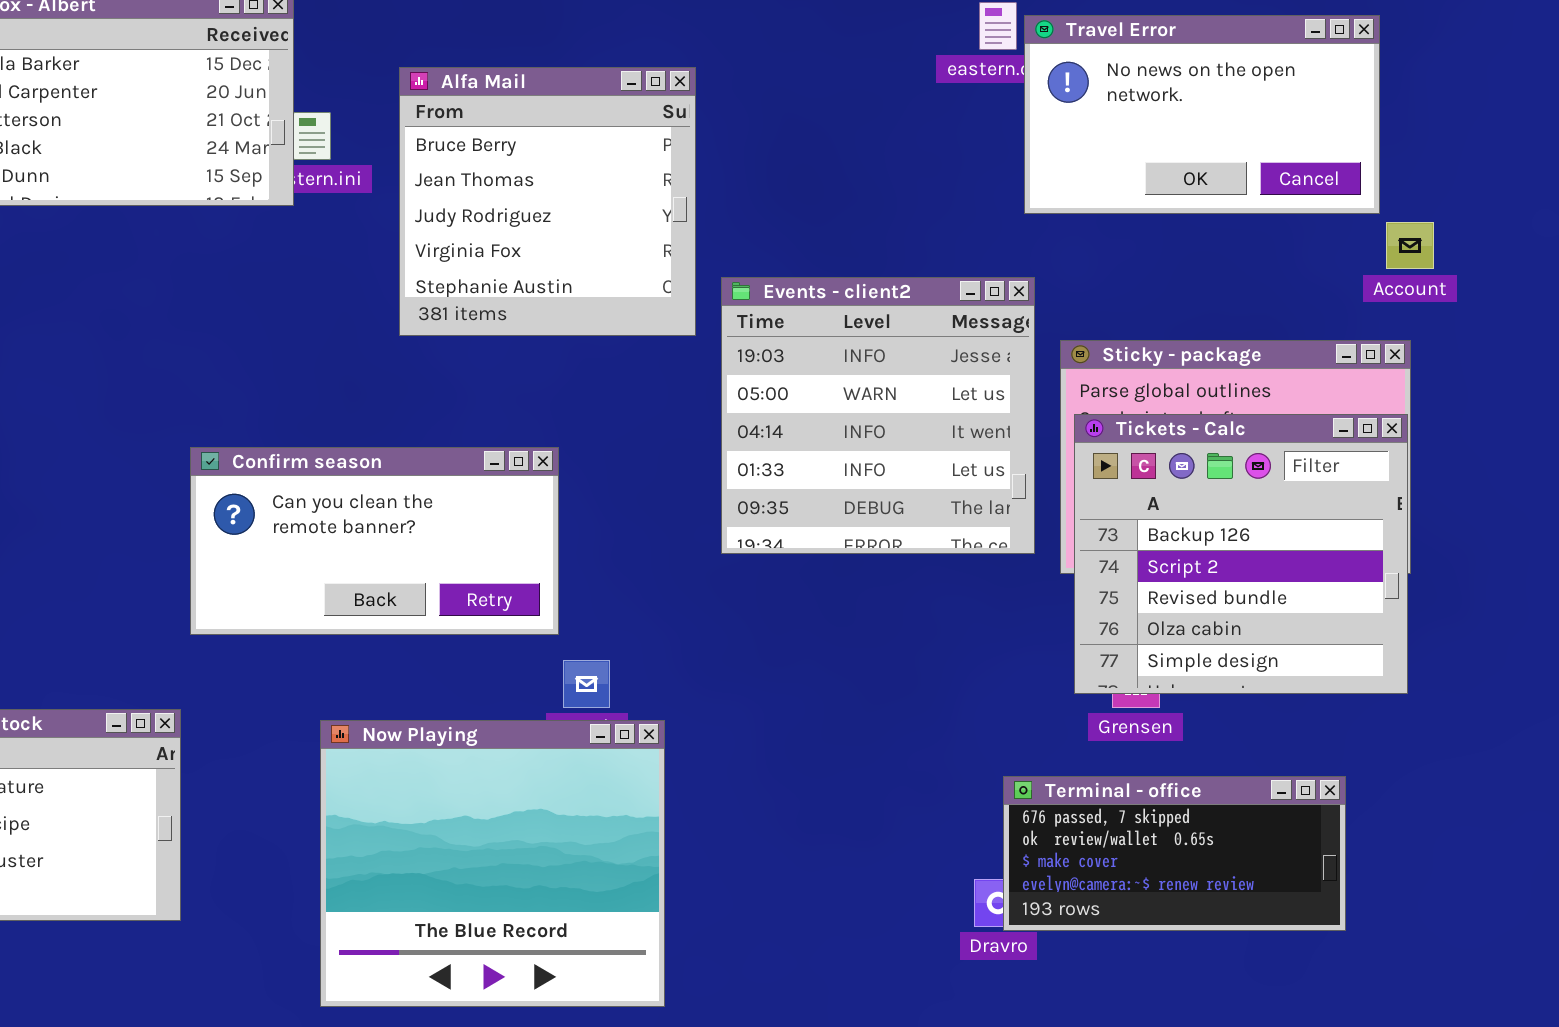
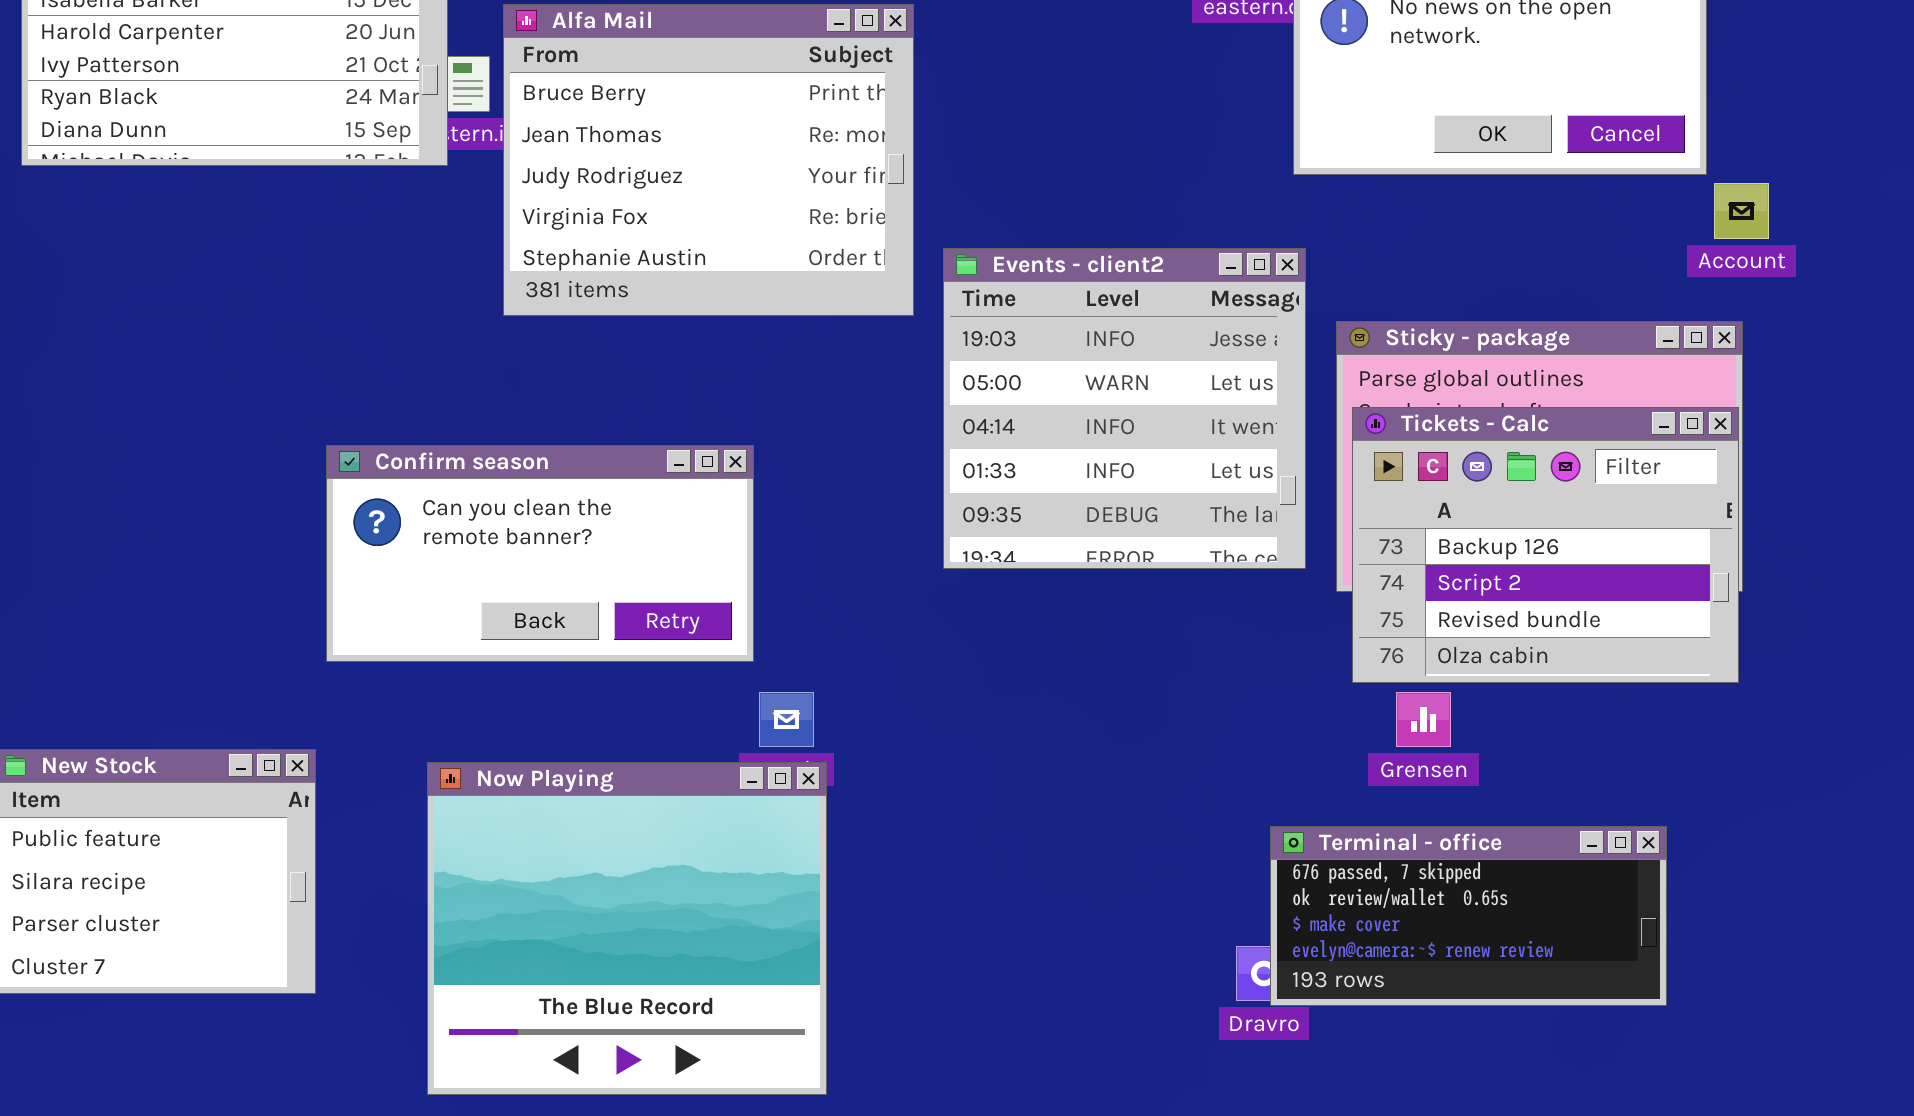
Alfa Mail: [399,67,696,336] -> [503,4,914,316], resized
Tickets - Calc: [1074,414,1408,694] -> [1352,407,1739,683], resized
Now Playing: [320,720,665,1007] -> [427,762,827,1095], moved

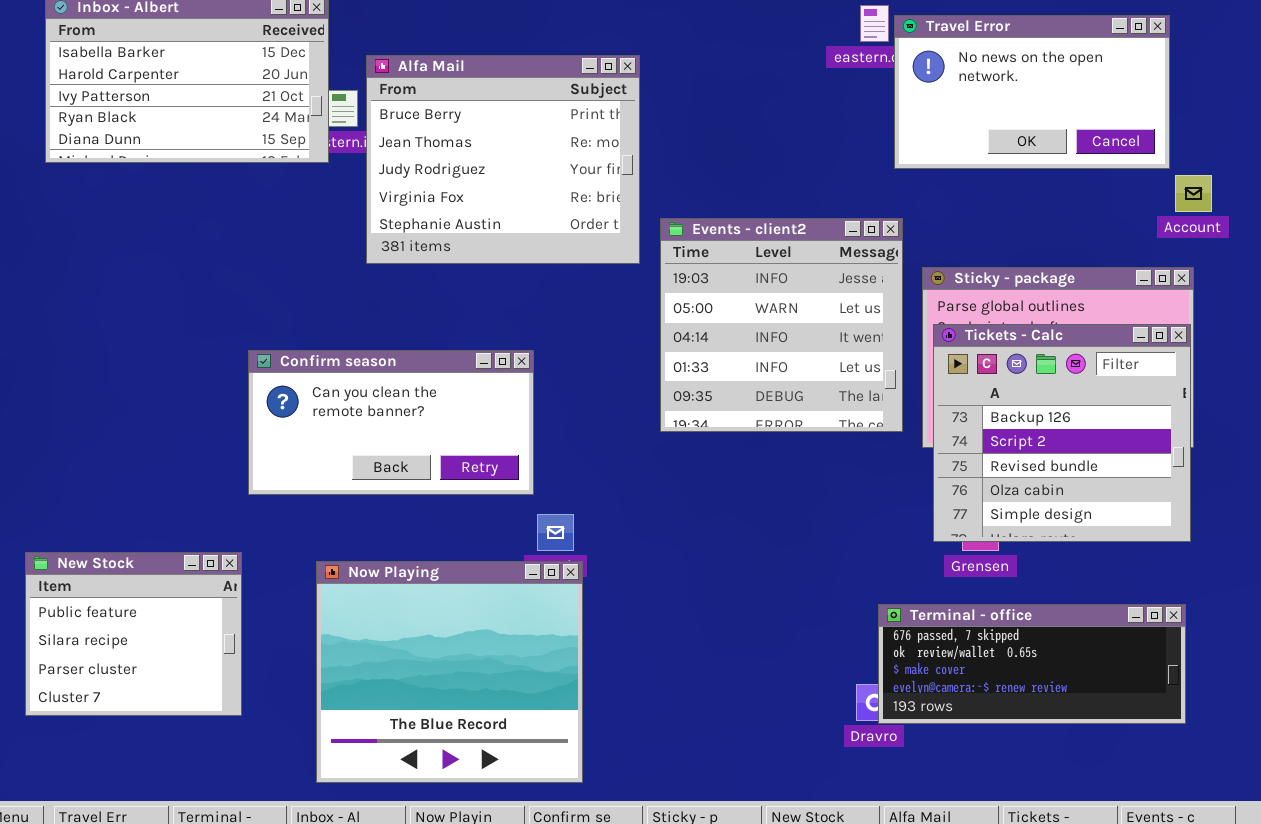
Tickets - Calc: [1352,407,1739,683] -> [933,324,1191,542], resized
Terminal - office: [1270,826,1667,1006] -> [878,604,1186,724], resized

